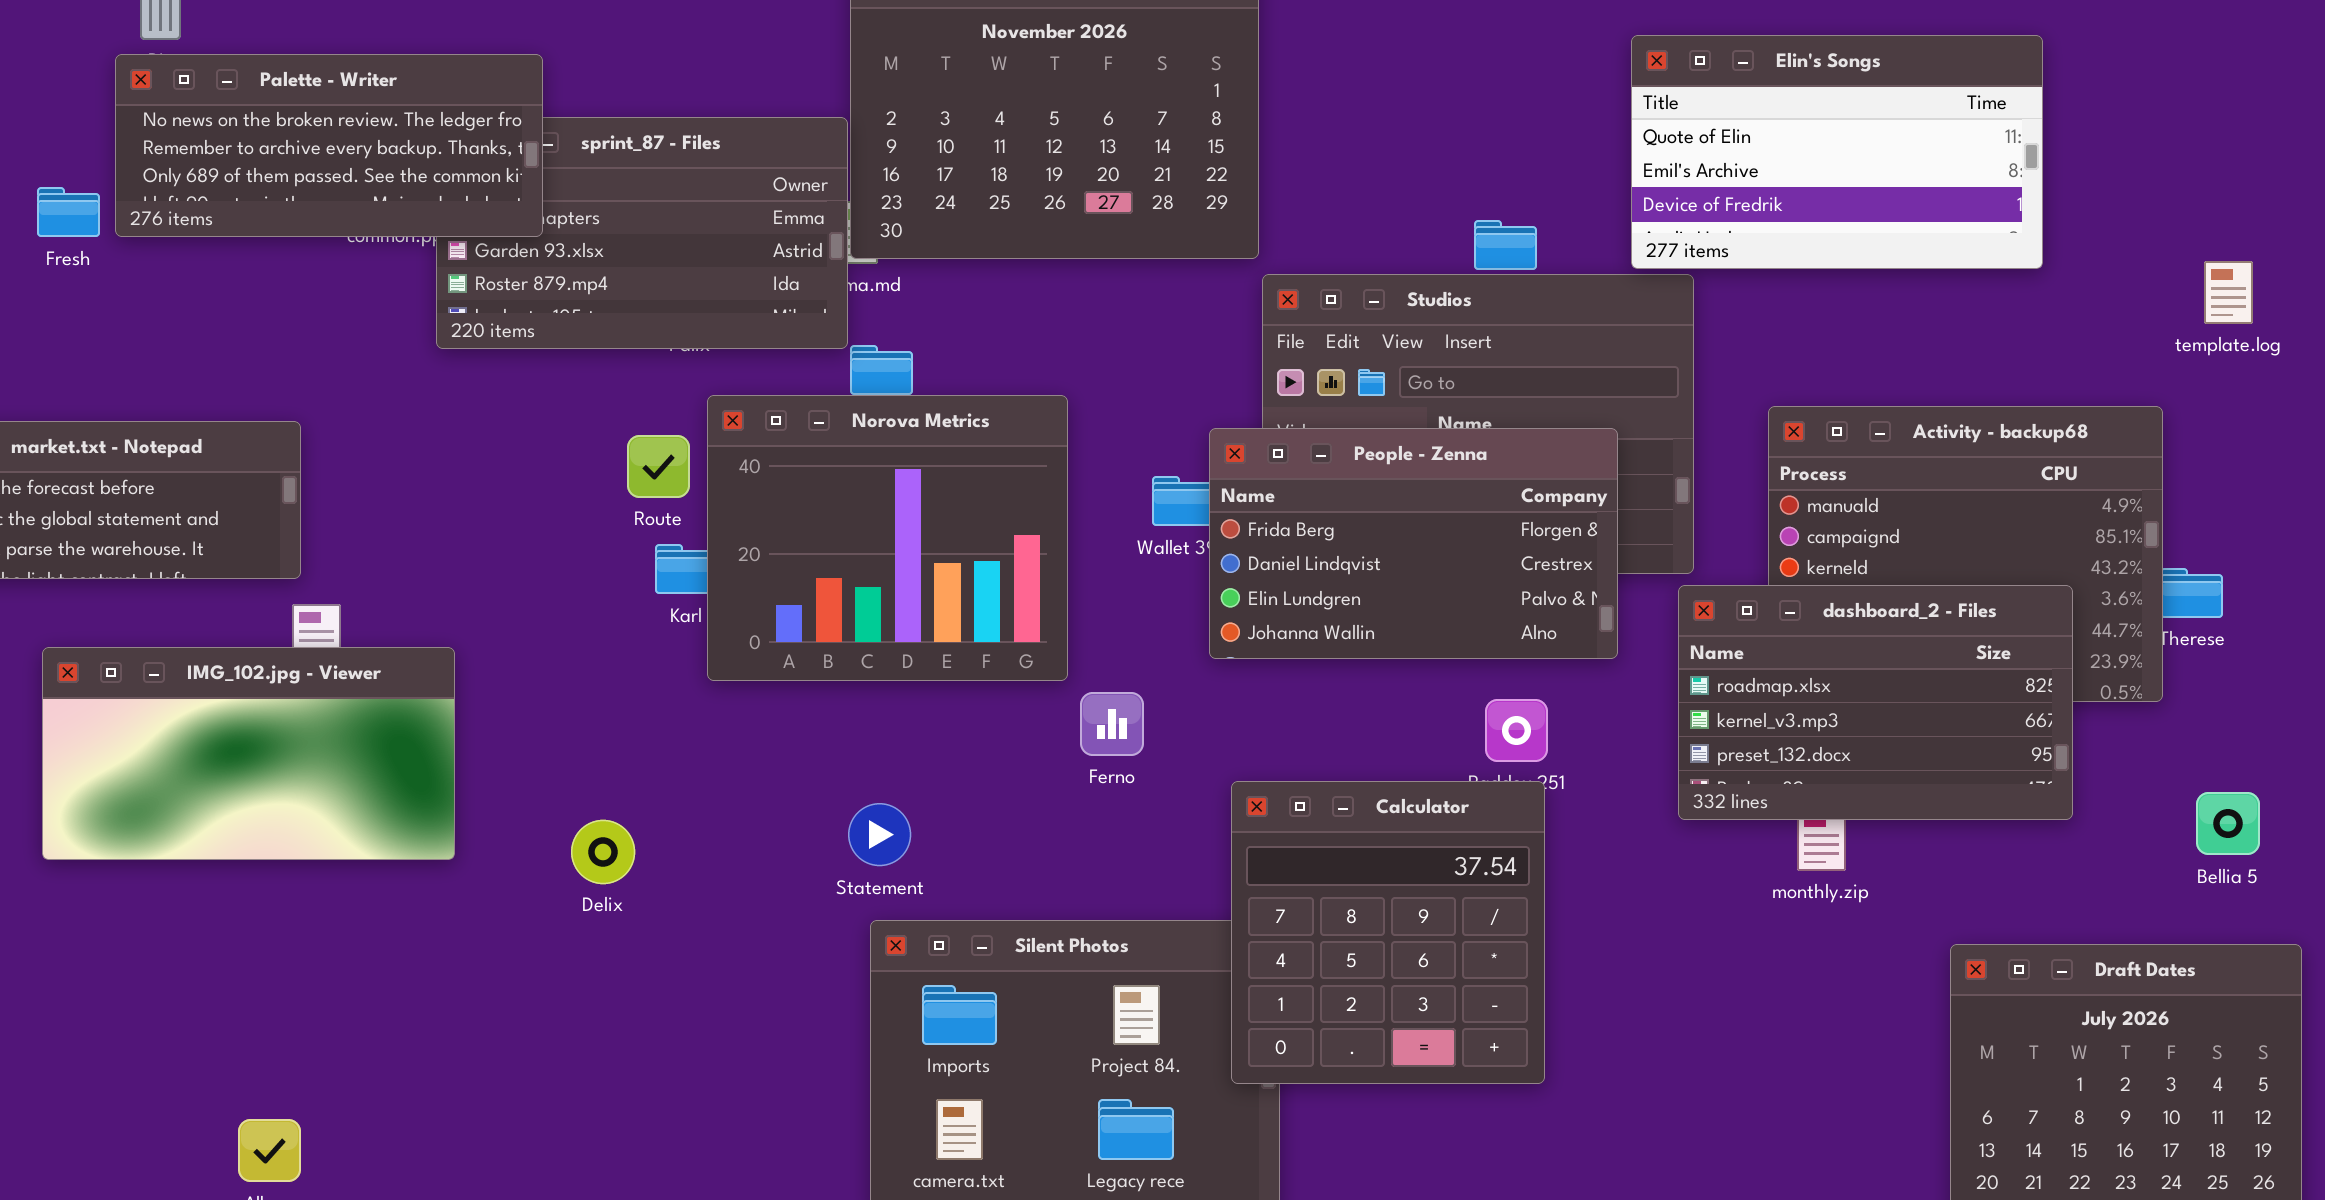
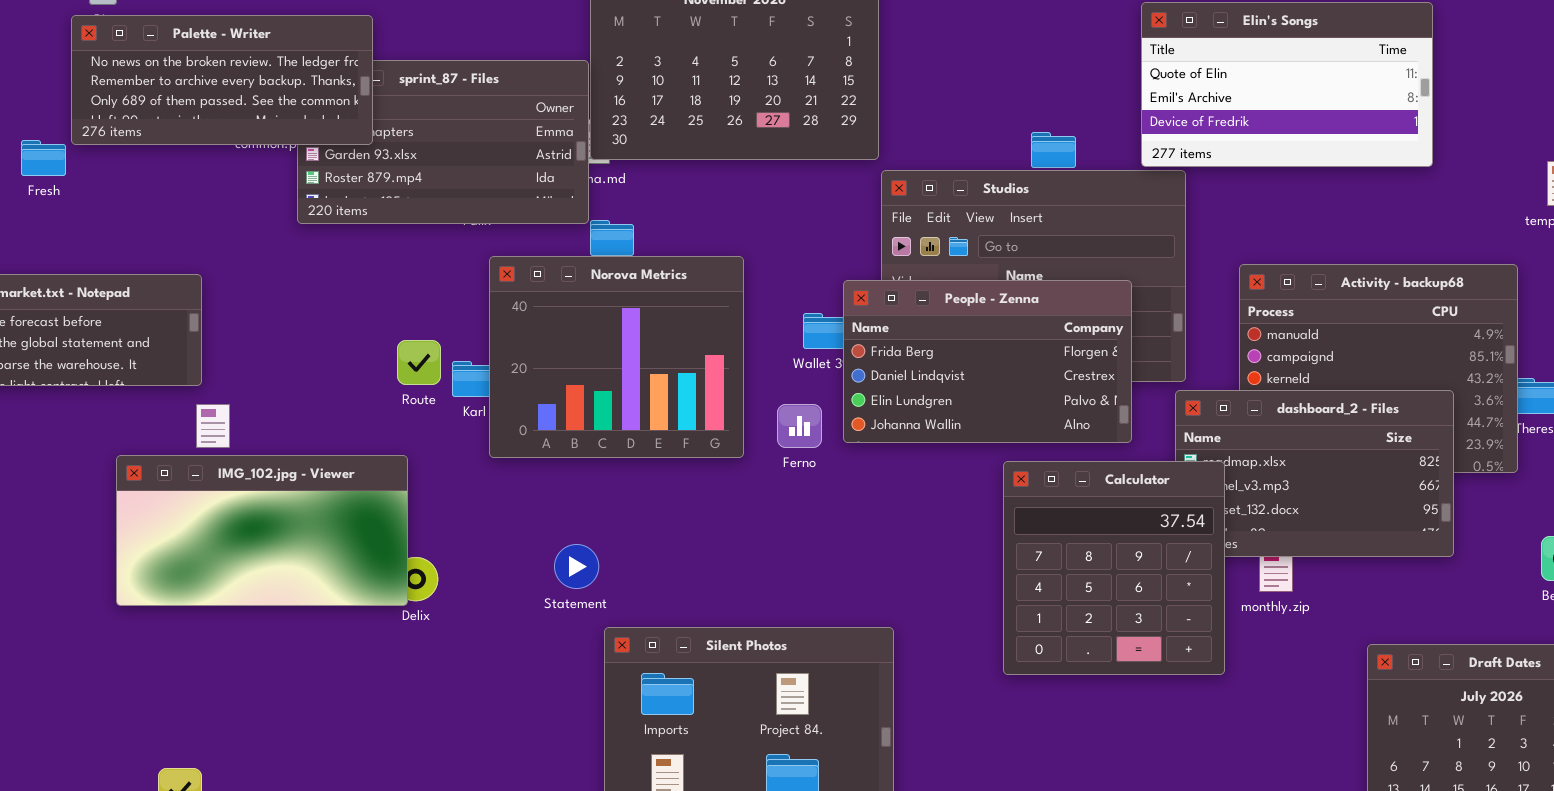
Fresh: [37,187,100,237] -> [21,140,66,176], moved
Route: [627,435,690,498] -> [397,340,441,385], moved
IMG_102.jpg - Viewer: [42,647,455,860] -> [116,455,408,606], moved
Ferno: [1080,692,1144,756] -> [777,404,822,448], moved
Calculator: [1231,781,1545,1084] -> [1003,461,1225,675], moved
Statement: [848,803,911,866] -> [554,544,599,589], moved

